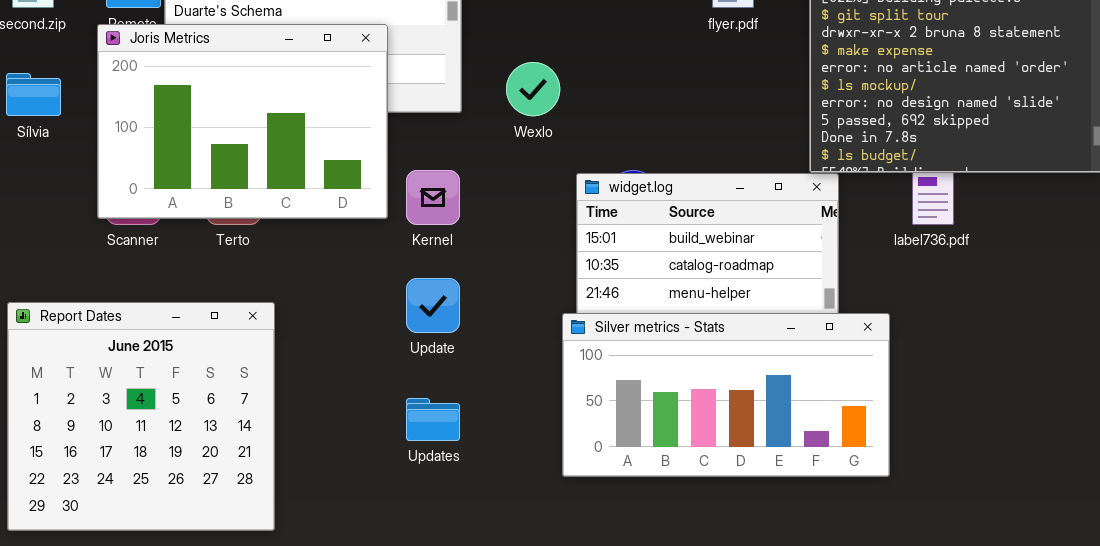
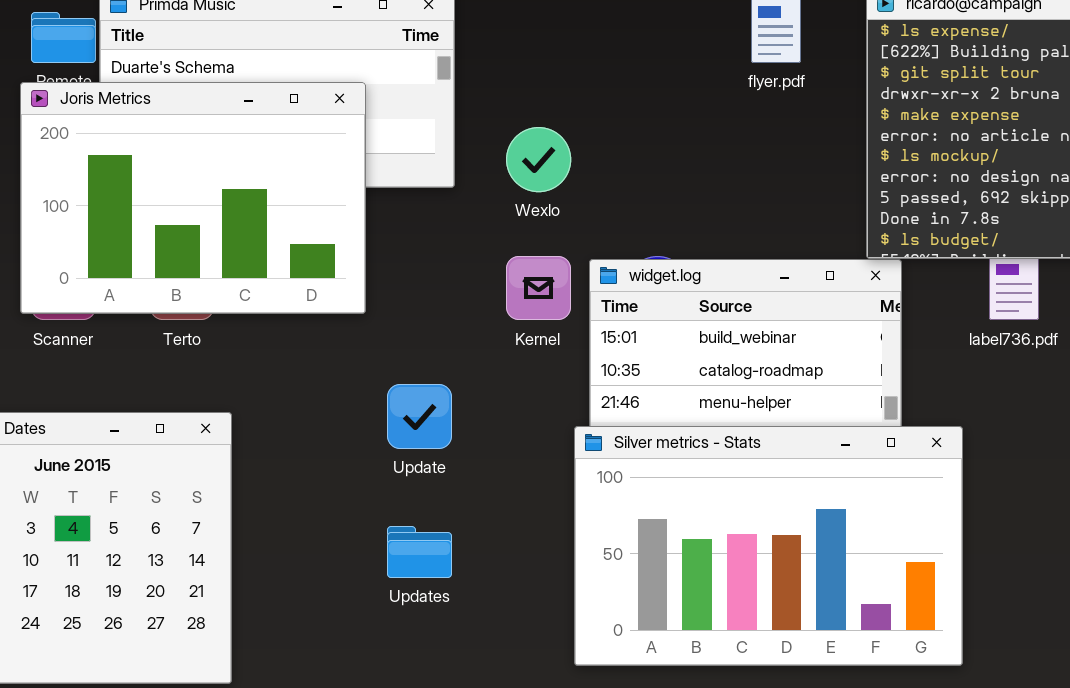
Kernel: [406,170,460,225] -> [506,256,571,320], moved
Silver metrics - Stats: [562,313,890,477] -> [574,426,963,666], resized

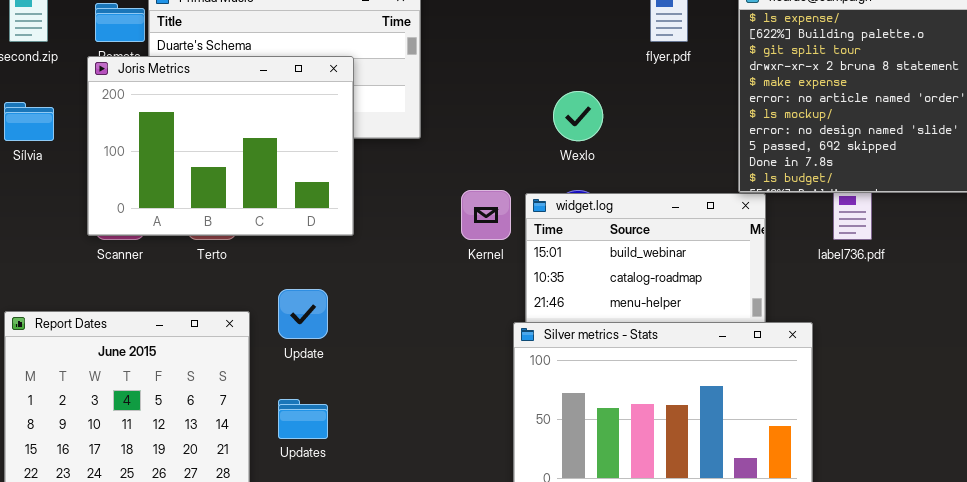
Wexlo: [506,127,571,192] -> [553,91,603,141], moved
Update: [387,384,452,449] -> [278,289,328,339], moved
Updates: [387,526,452,578] -> [278,399,328,439], moved

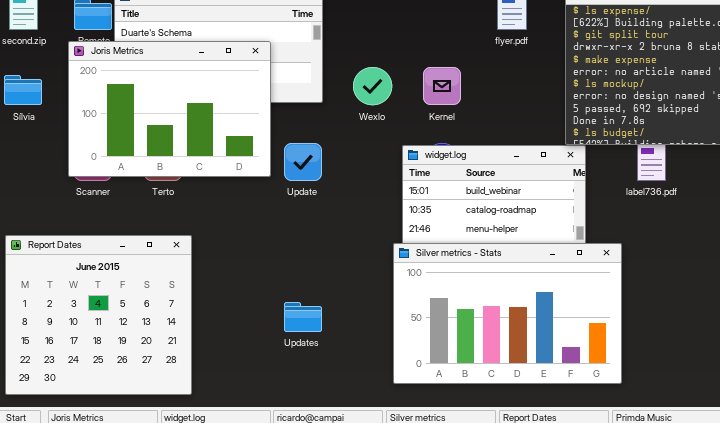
Wexlo: [553,91,603,141] -> [353,67,392,105], moved
Kernel: [461,190,511,240] -> [423,67,461,105], moved
Update: [278,289,328,339] -> [284,143,322,181], moved
Updates: [278,399,328,439] -> [284,302,322,332], moved

